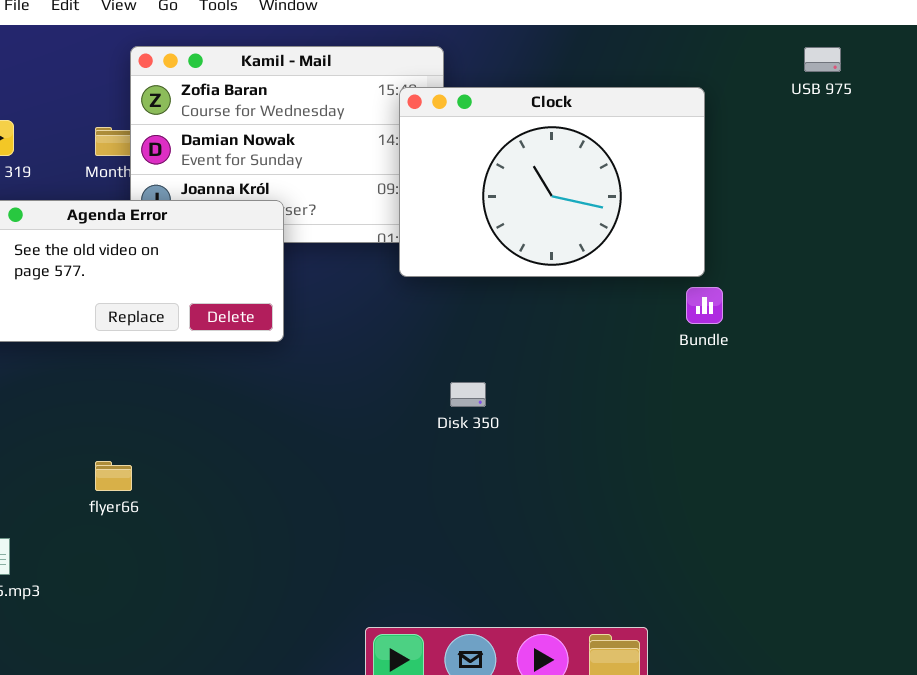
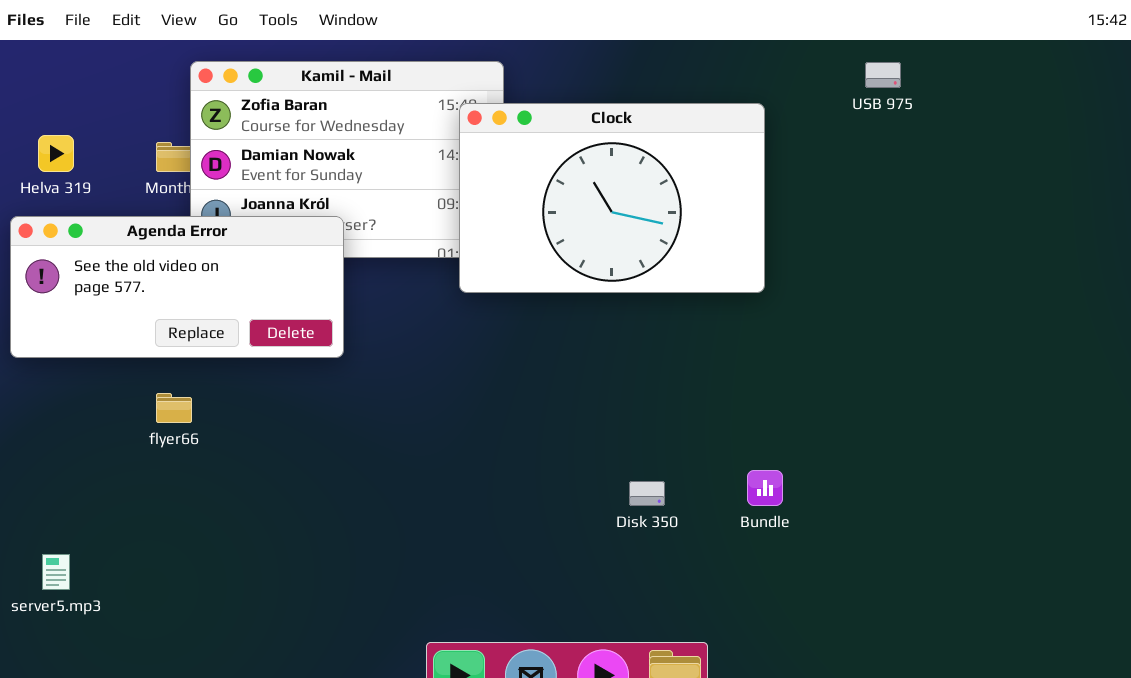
Bundle: [686,287,723,324] -> [747,470,783,506], moved
Disk 350: [450,382,486,407] -> [629,481,665,506], moved
flyer66: [95,461,132,491] -> [156,393,192,423], moved

